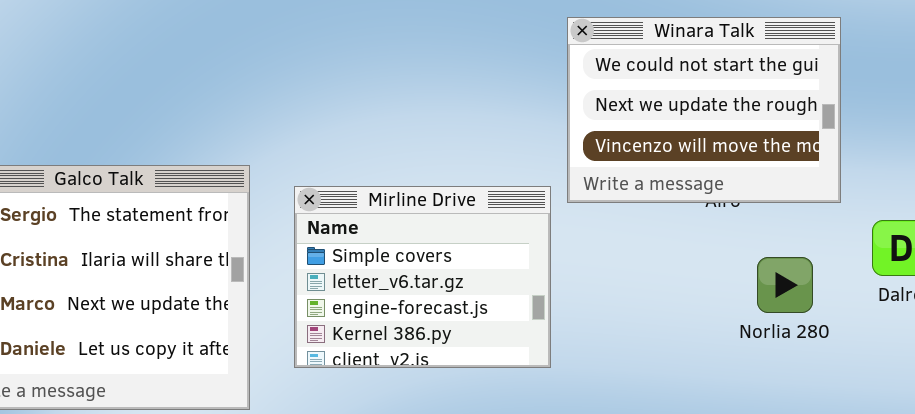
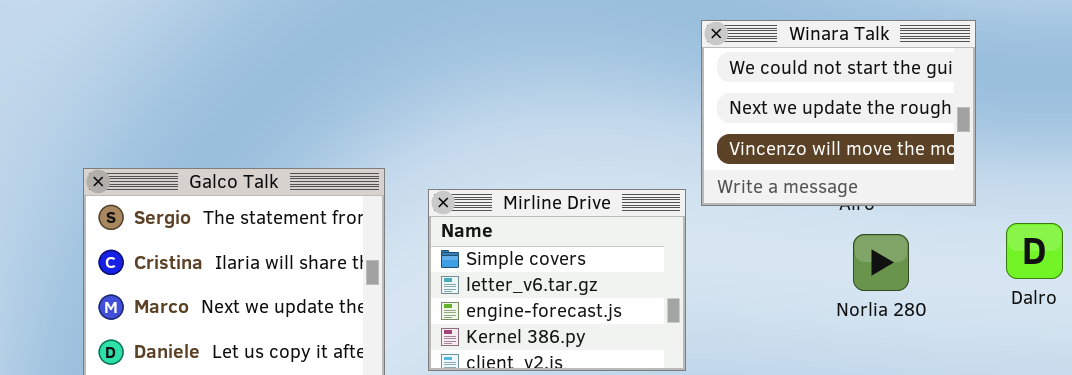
Norlia 280: [757,257,813,313] -> [853,234,909,291], moved

